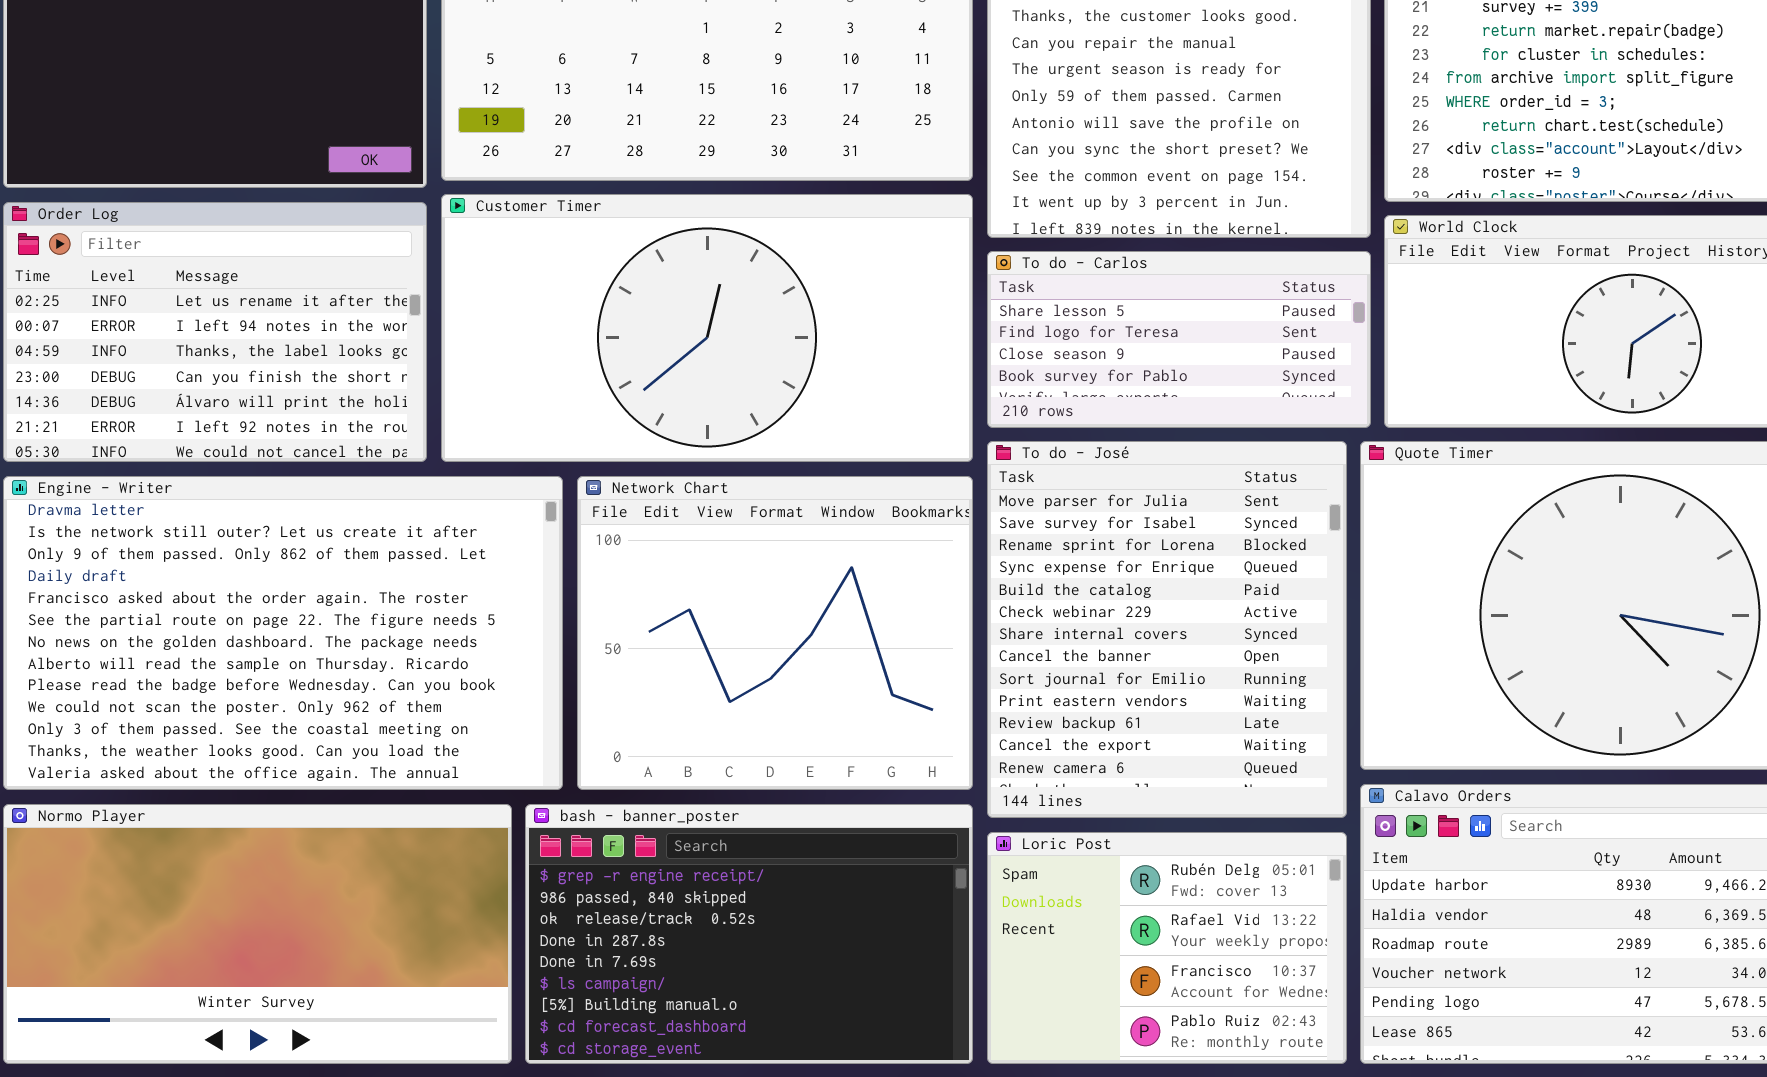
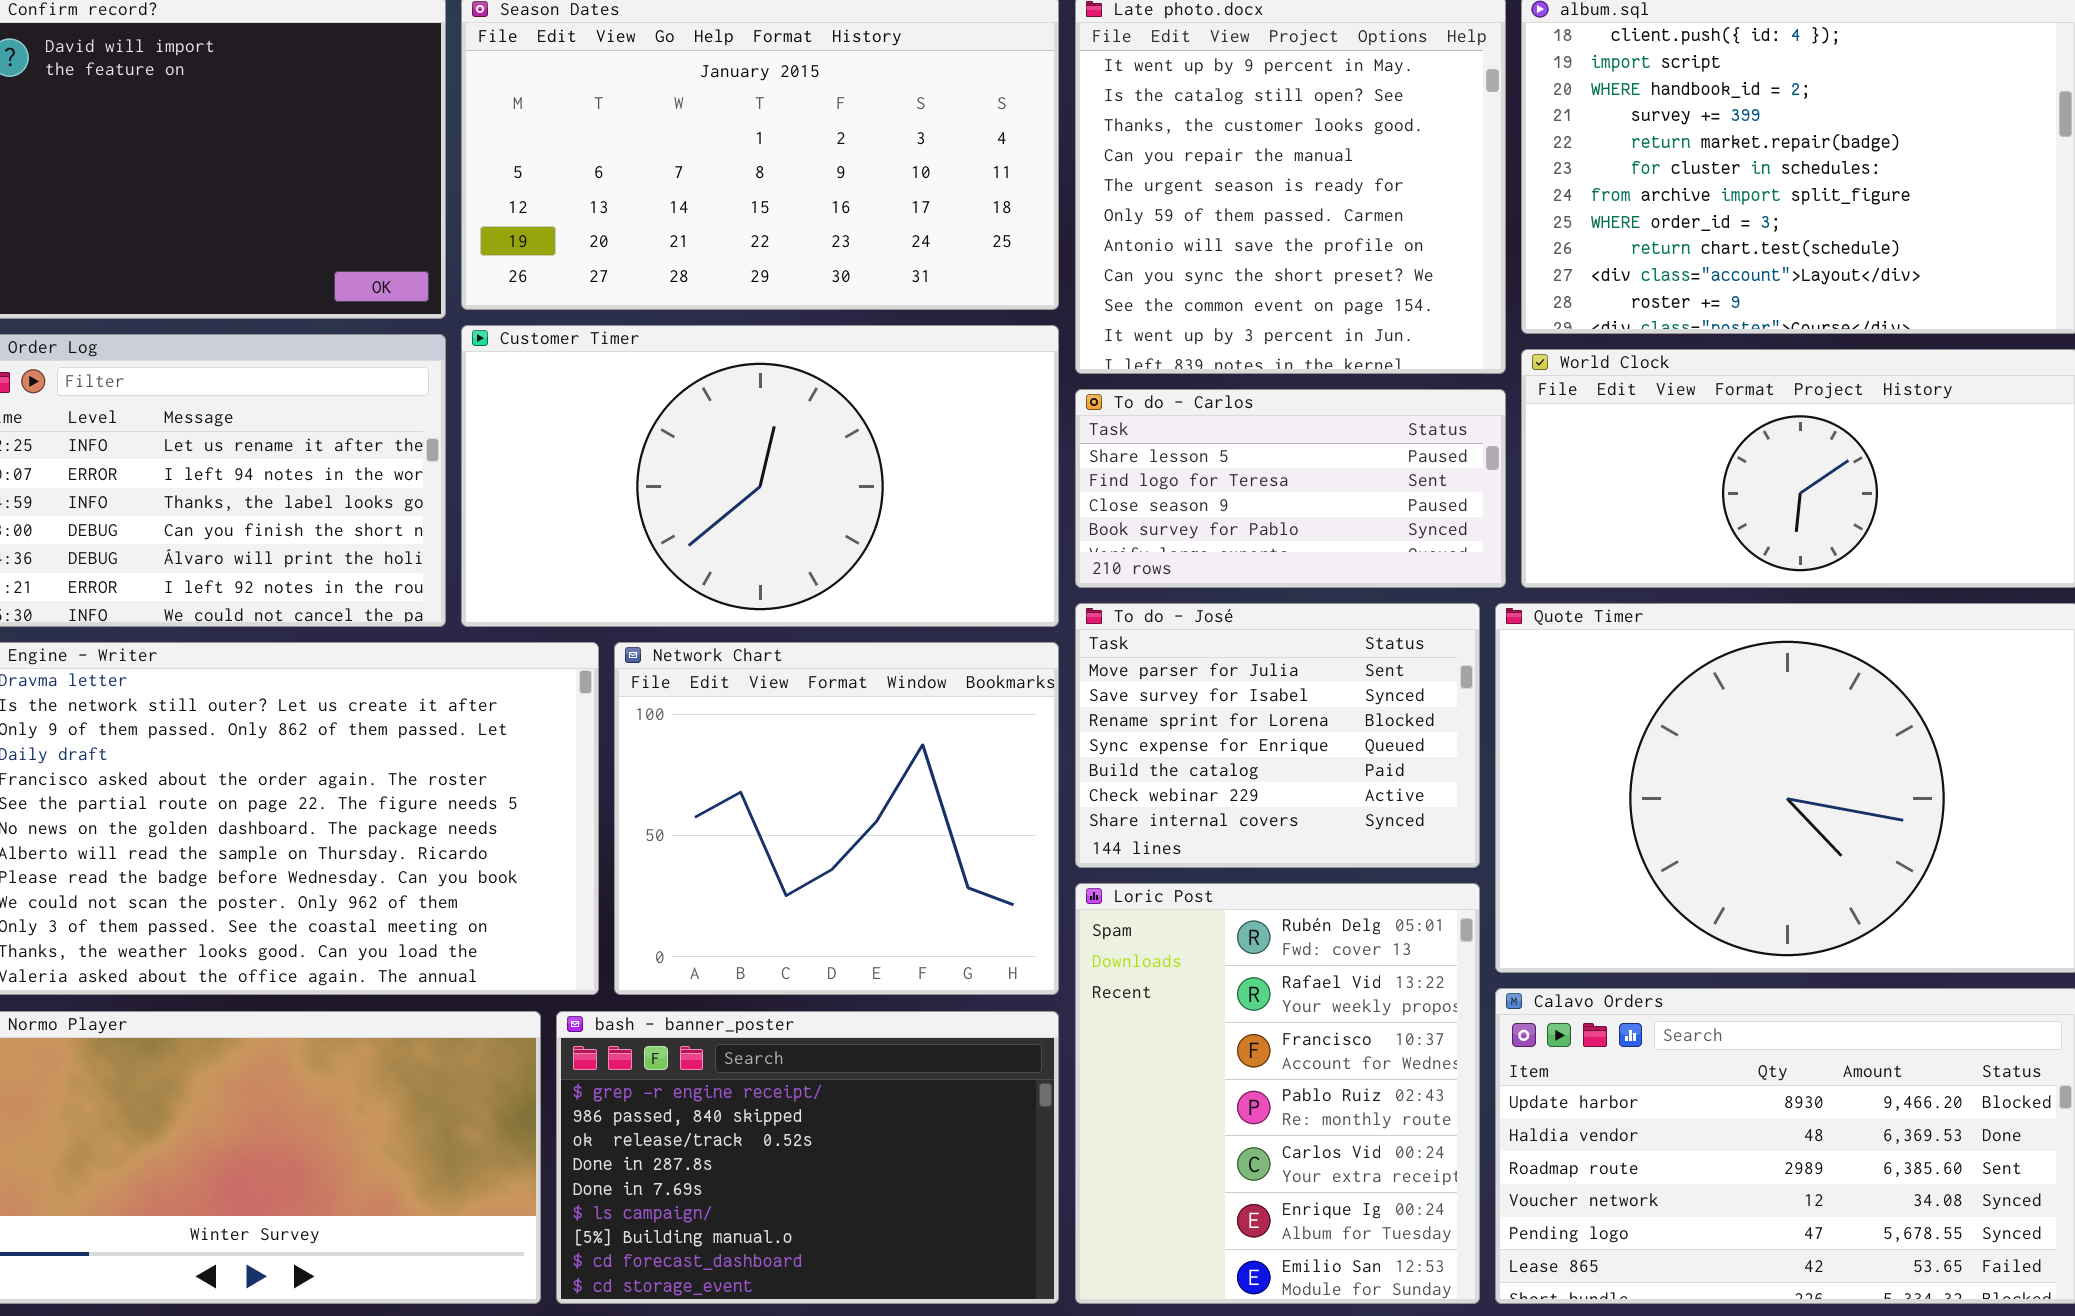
To do - José: [987,441,1347,818] -> [1075,603,1480,868], resized
Loric Post: [987,832,1347,1064] -> [1075,883,1480,1304], resized

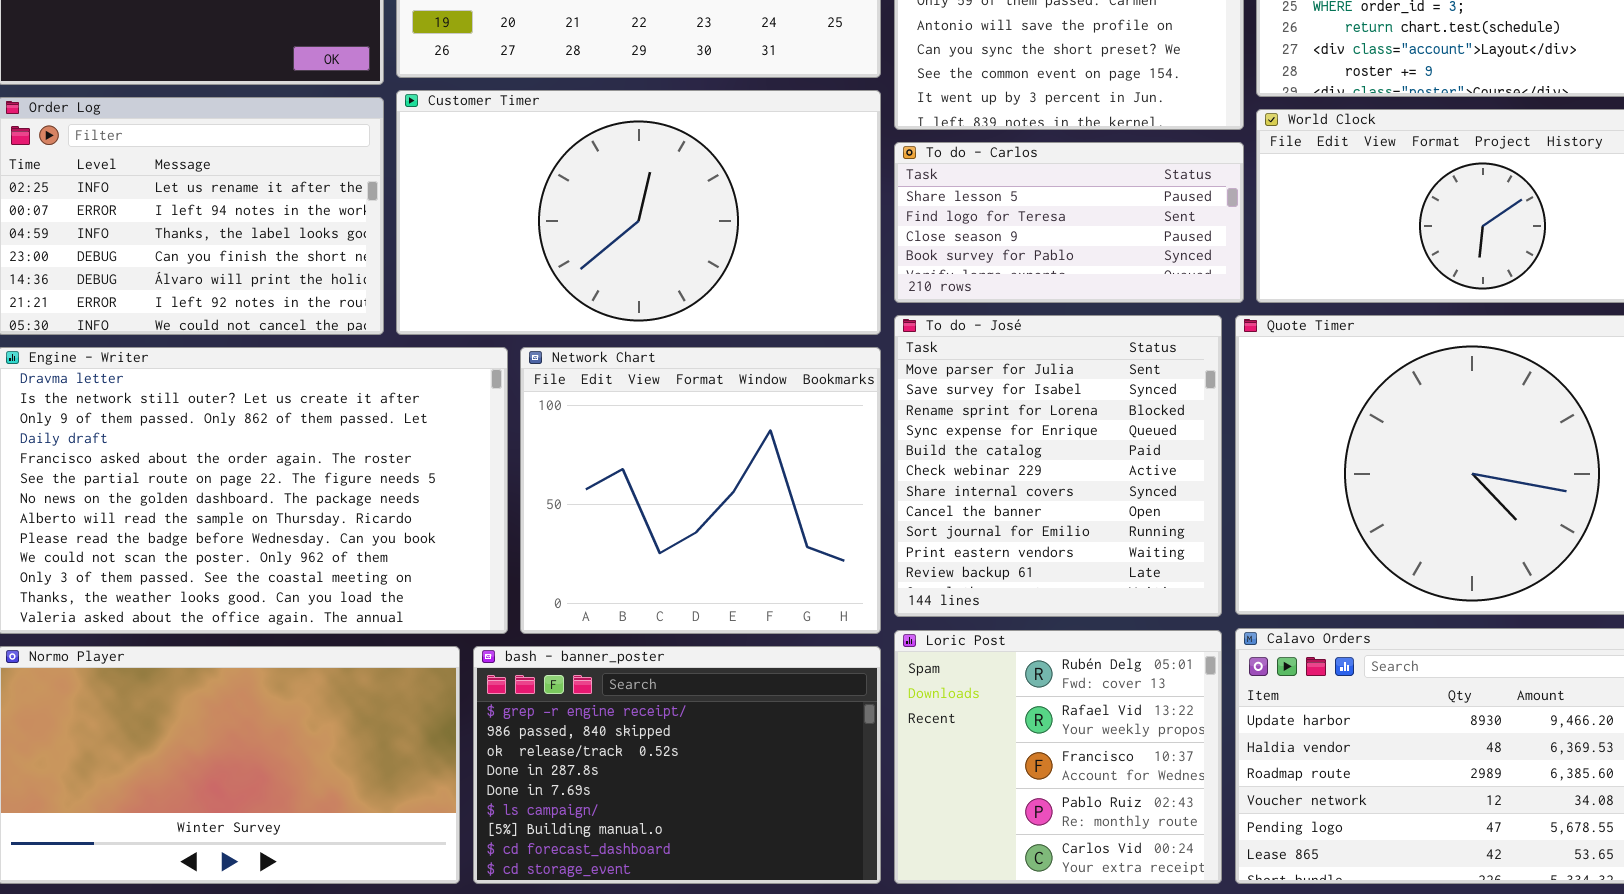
To do - José: [1075,603,1480,868] -> [894,315,1222,617], resized
Loric Post: [1075,883,1480,1304] -> [894,630,1222,884], resized

